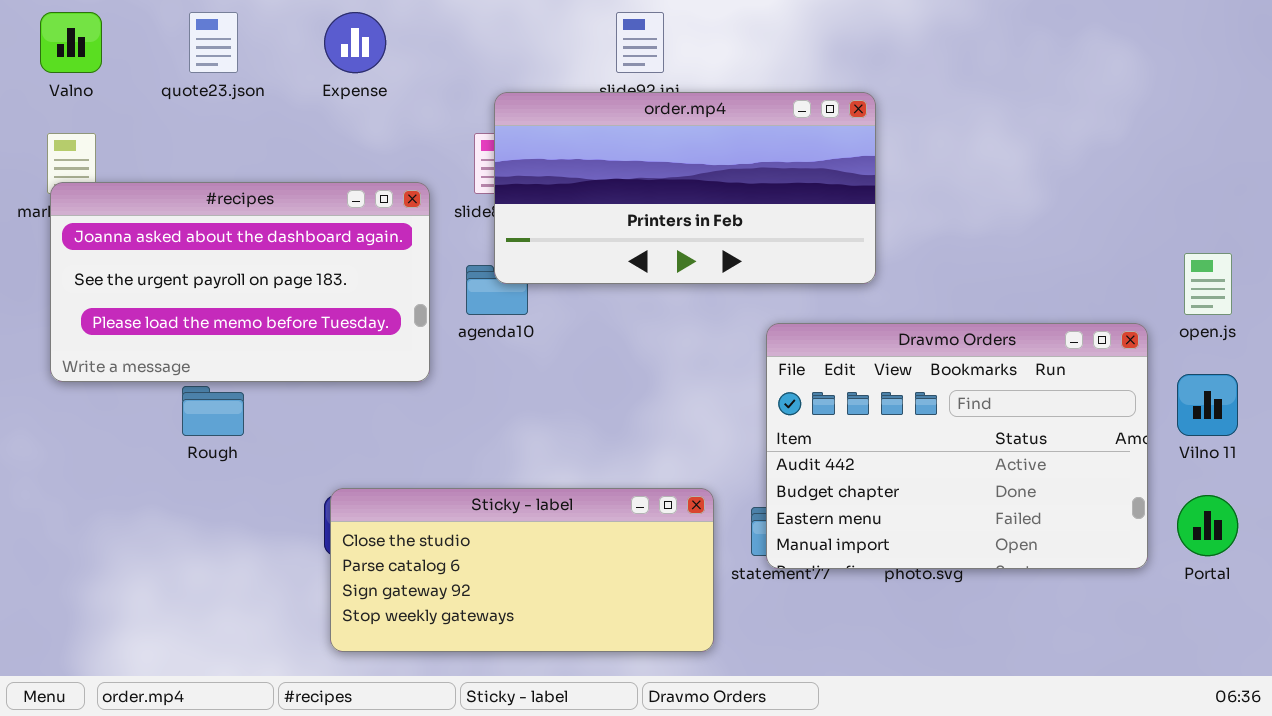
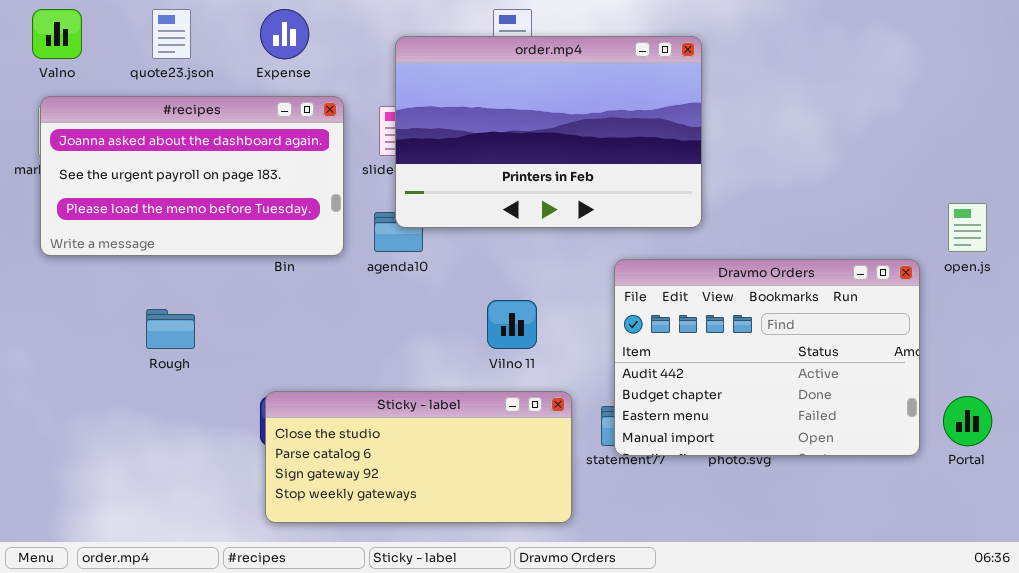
order.mp4: [494,92,876,284] -> [395,36,702,228], resized
#recipes: [50,182,430,382] -> [40,96,344,256], moved
Vilno 11: [1177,374,1238,436] -> [487,300,537,349], moved

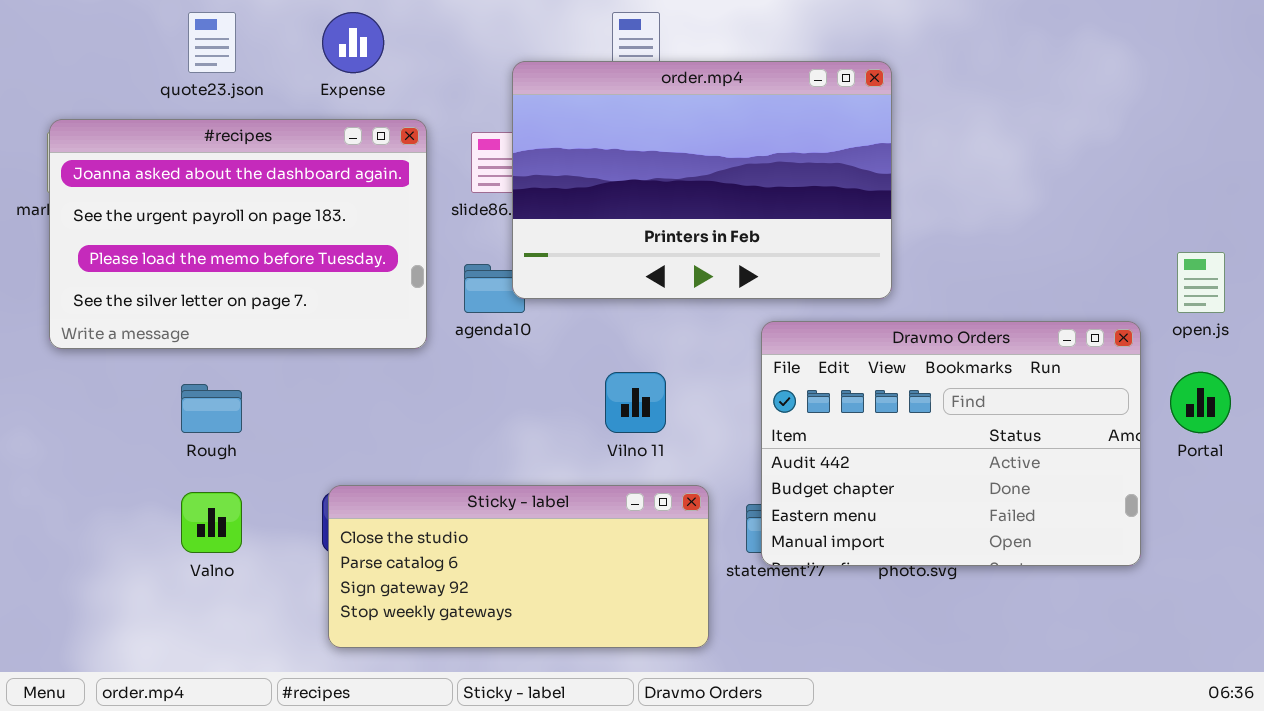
Valno: [32,9,82,59] -> [181,492,242,553], moved
order.mp4: [395,36,702,228] -> [512,61,892,299], moved
#recipes: [40,96,344,256] -> [49,119,427,349], resized
Portal: [943,396,992,446] -> [1170,372,1231,433], moved

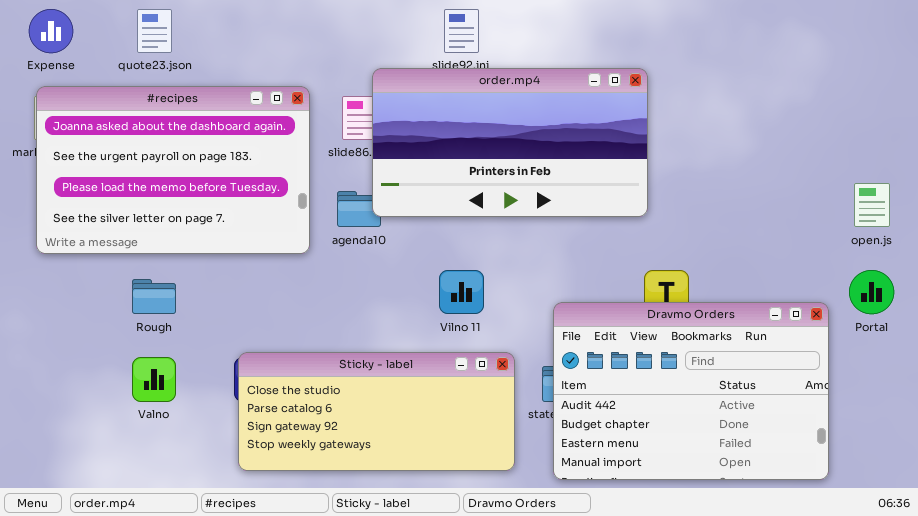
Expense: [322,12,384,73] -> [29,9,73,53], moved
order.mp4: [512,61,892,299] -> [372,68,648,217], resized
Dravmo Orders: [761,321,1141,566] -> [553,302,829,480], moved

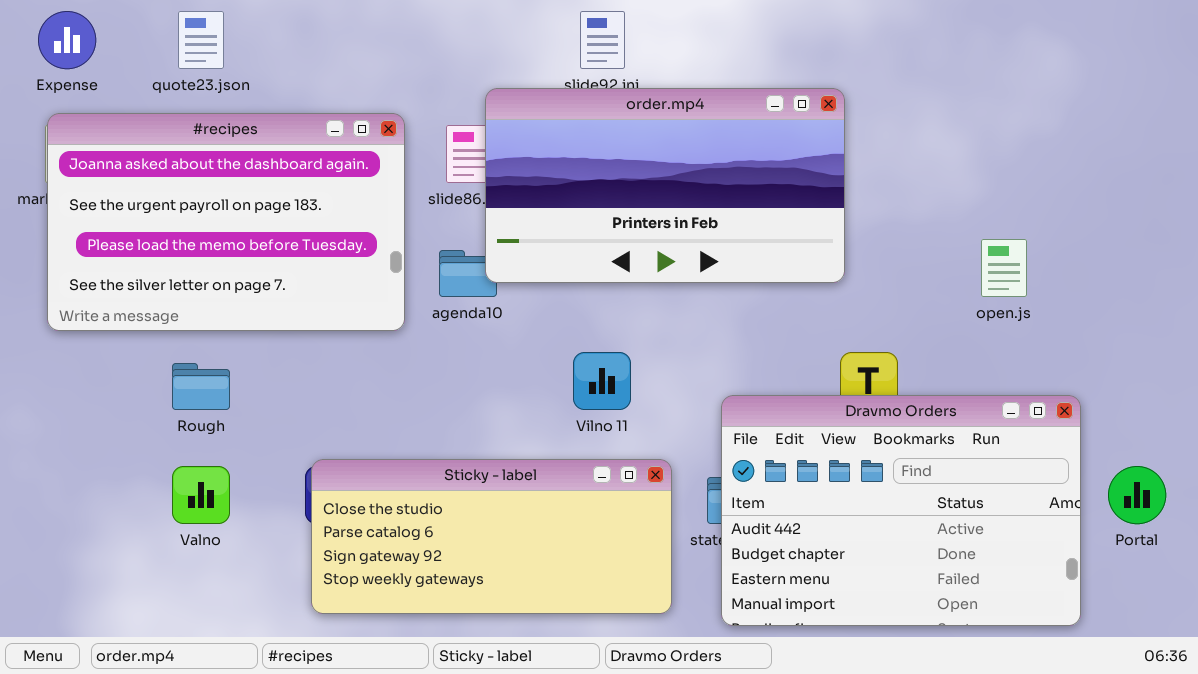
open.js: [854,183,890,227] -> [981,239,1027,297], moved
Portal: [849,270,894,314] -> [1108,466,1166,524], moved

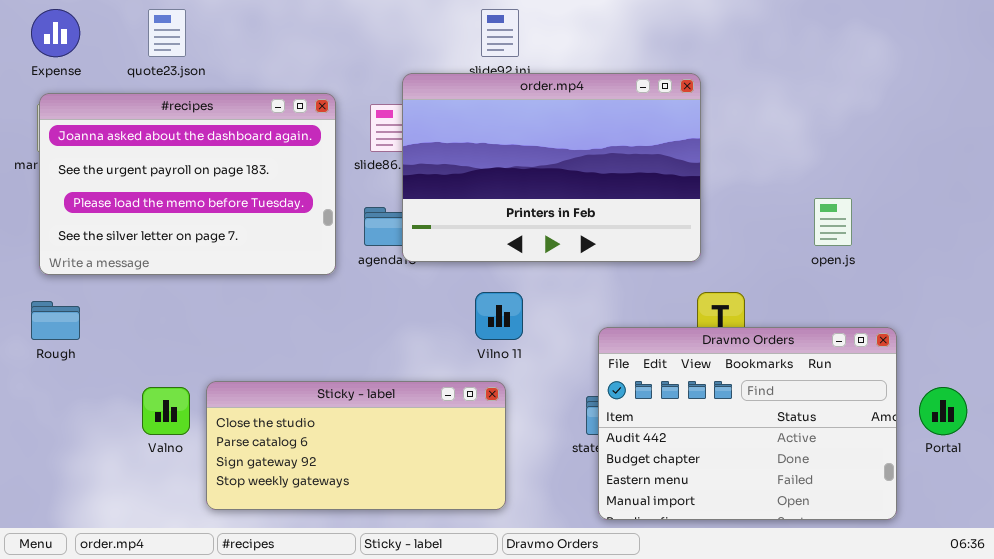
order.mp4: [485,88,845,283] -> [402,73,701,262], resized
Rough: [172,363,230,410] -> [31,301,80,340], moved
Sticky - label: [311,459,672,614] -> [206,381,506,510], moved

